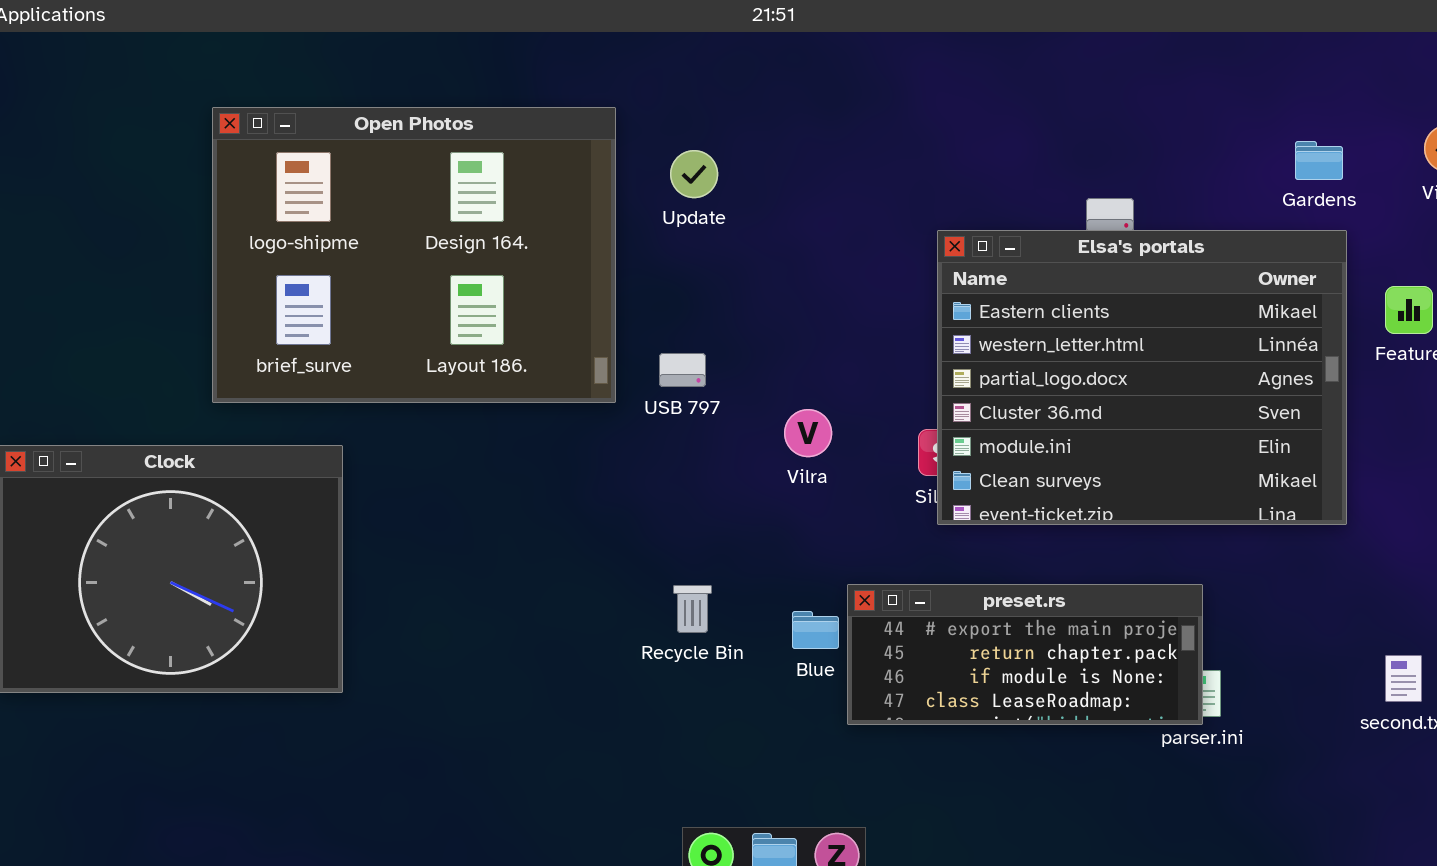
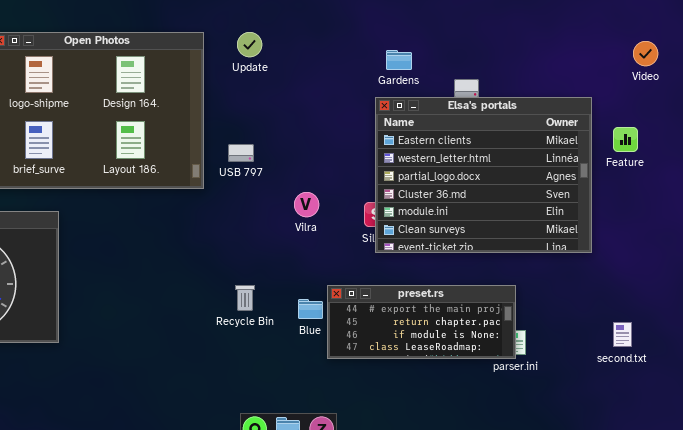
Gardens: [1295,141,1343,180] -> [386,50,412,70], moved
Update: [670,150,718,198] -> [237,32,262,57], moved
USB 797: [659,353,706,387] -> [228,144,254,162], moved

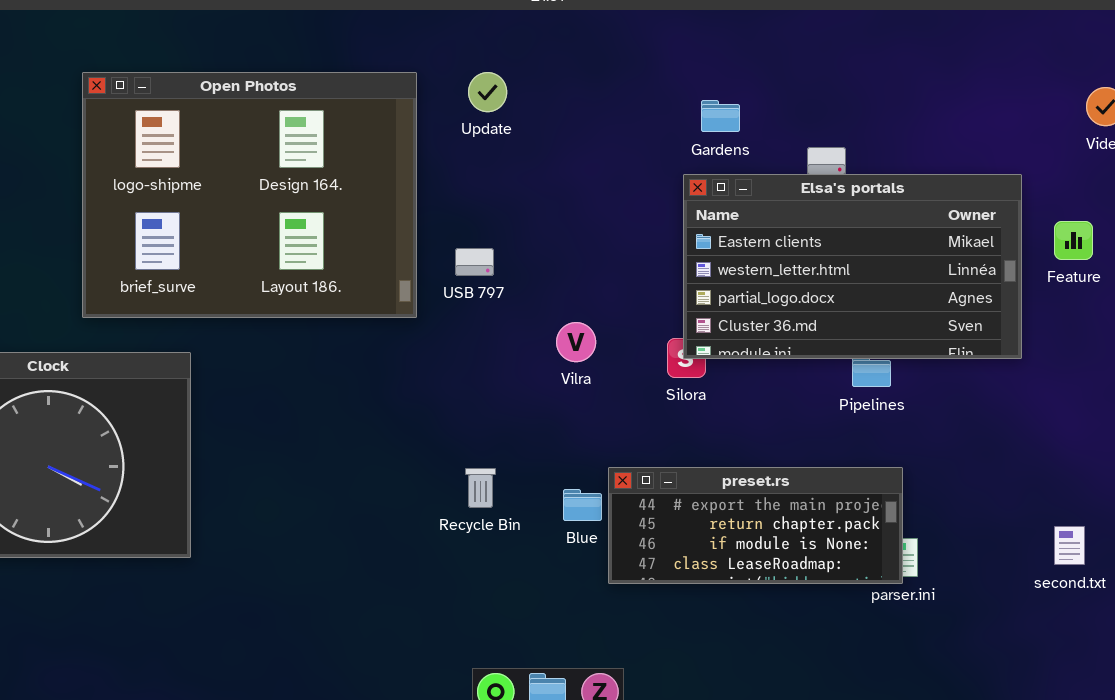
Elsa's portals: [375,97,592,253] -> [683,174,1022,359], resized

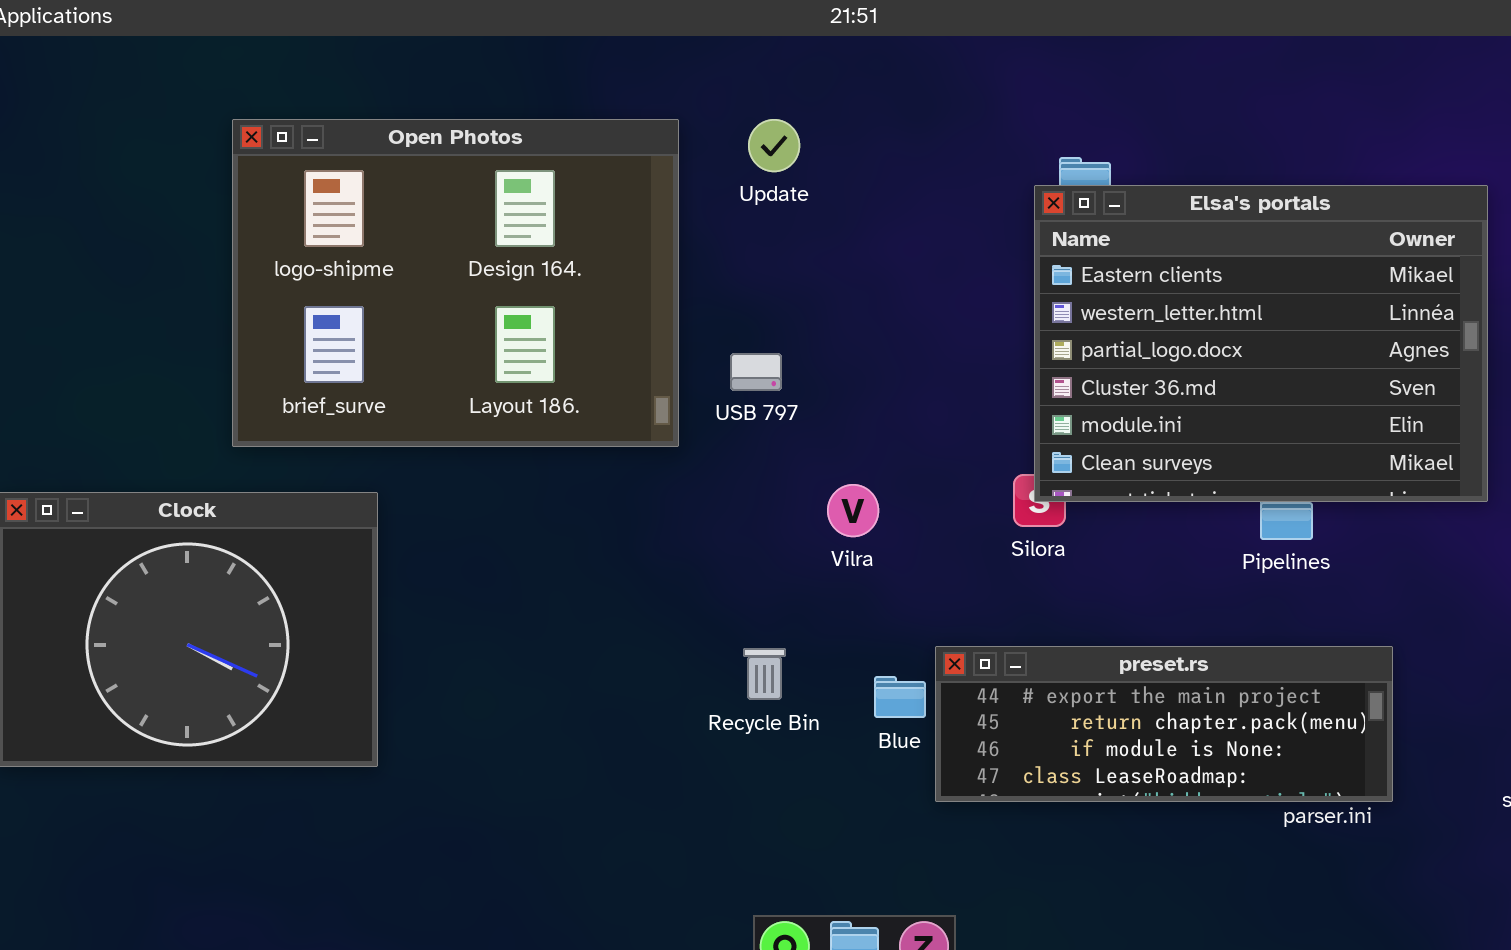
Elsa's portals: [683,174,1022,359] -> [1034,185,1488,502], resized
Vilra: [556,322,596,362] -> [827,484,879,537], moved
preset.rs: [608,467,903,584] -> [935,646,1393,802], resized

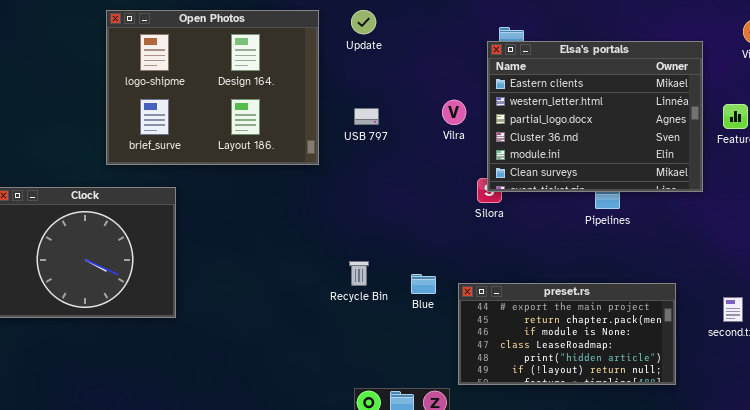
USB 797: [730,353,782,391] -> [354,108,379,125], moved
Vilra: [827,484,879,537] -> [442,100,466,125], moved
preset.rs: [935,646,1393,802] -> [458,283,676,385], moved, resized

